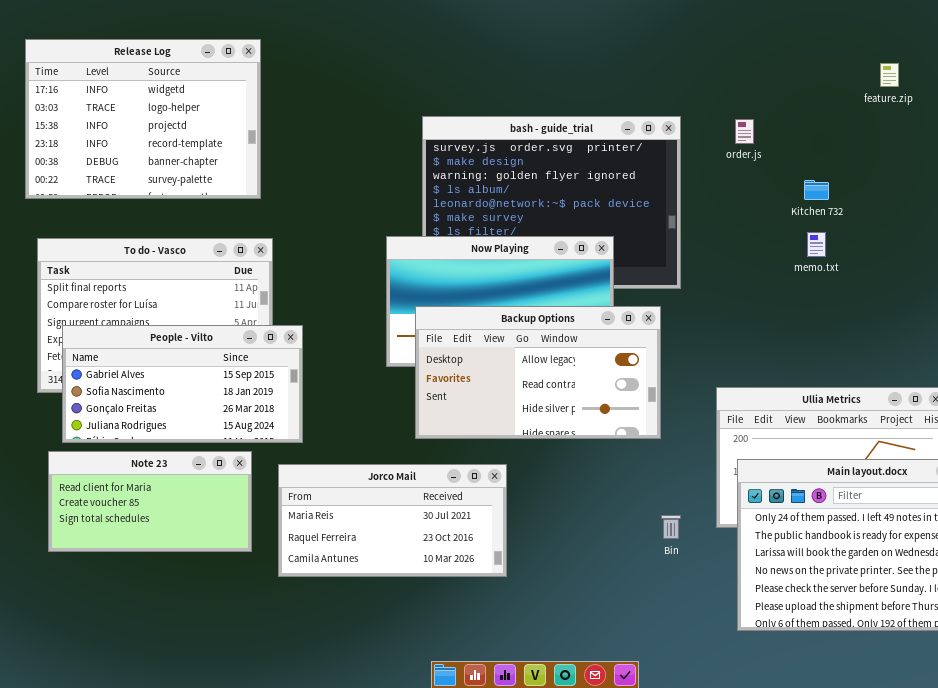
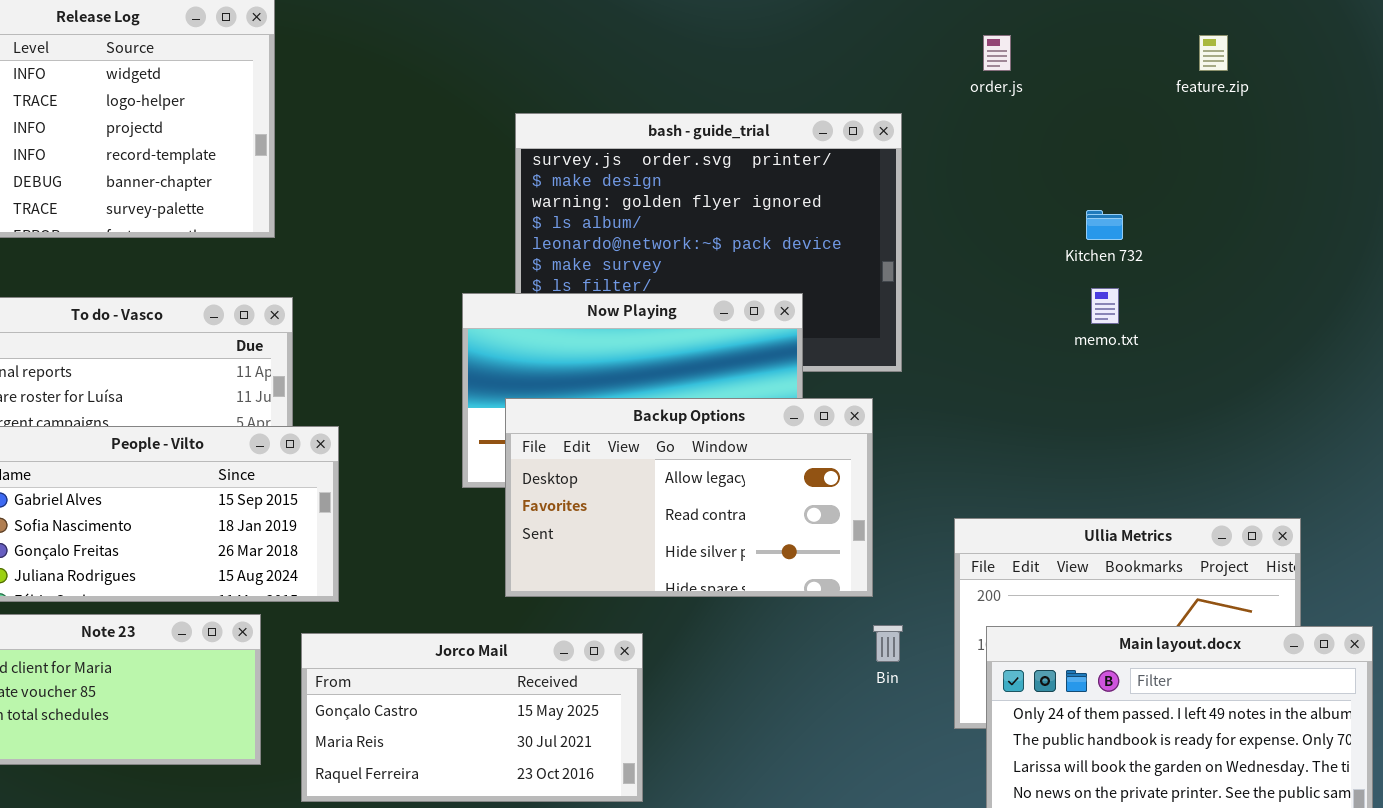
order.js: [735,119,754,144] -> [983,35,1011,71], moved
Jorco Mail: [278,464,507,577] -> [301,633,643,802], scrolled up 1 row
Bin: [661,515,681,539] -> [873,625,903,662], moved

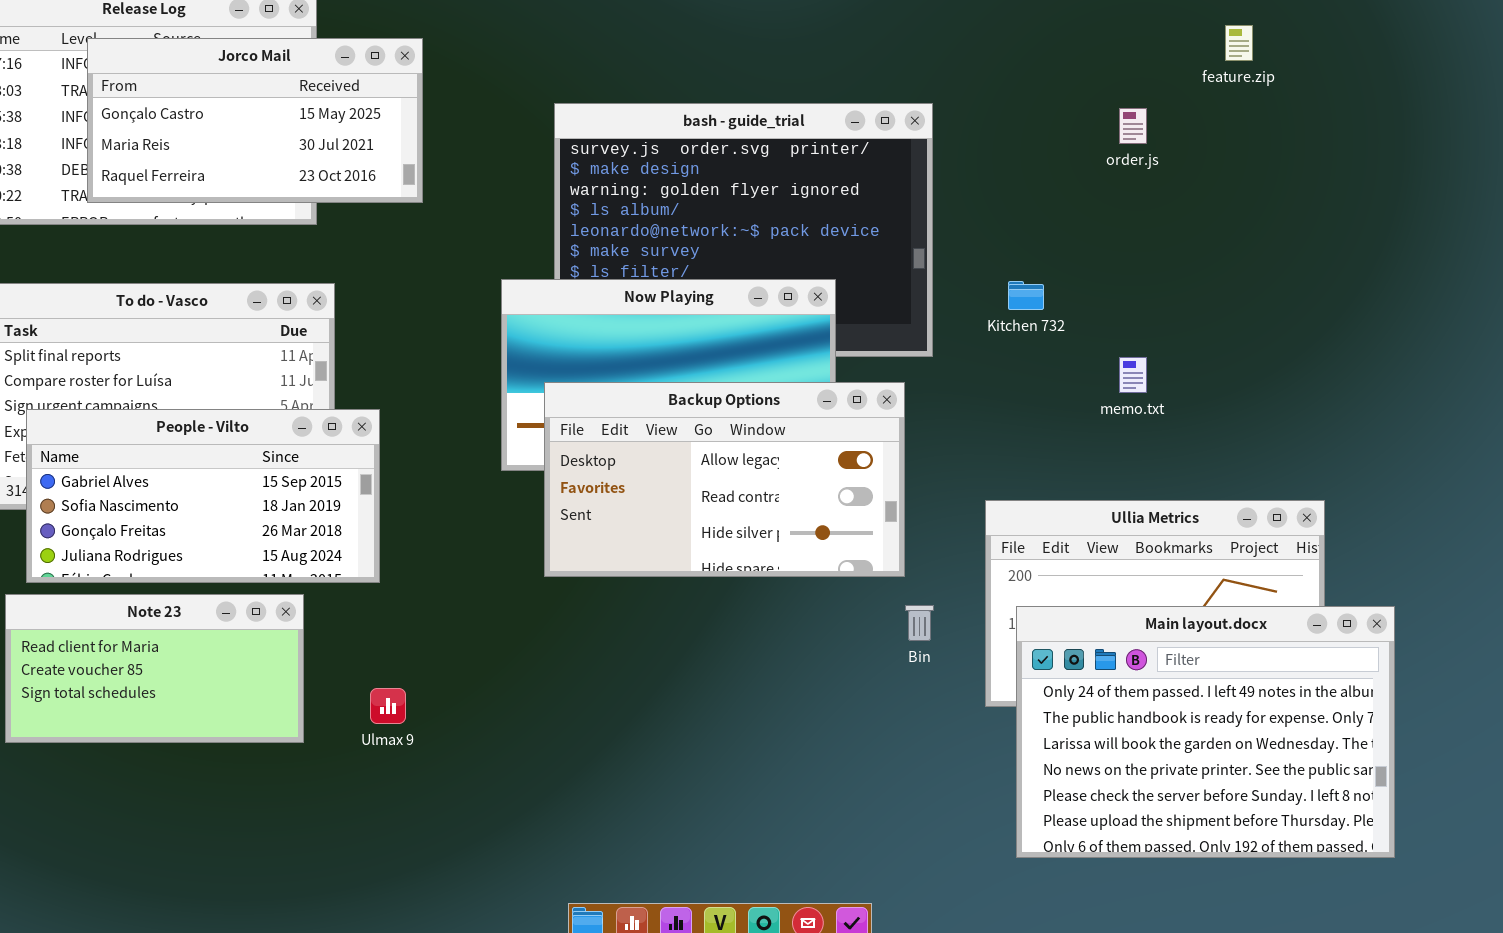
order.js: [983,35,1011,71] -> [1119,108,1147,144], moved
Kitchen 732: [1086,210,1123,240] -> [1008,281,1044,310], moved
memo.txt: [1091,288,1119,324] -> [1119,357,1147,393], moved
Jorco Mail: [301,633,643,802] -> [87,38,423,203], moved

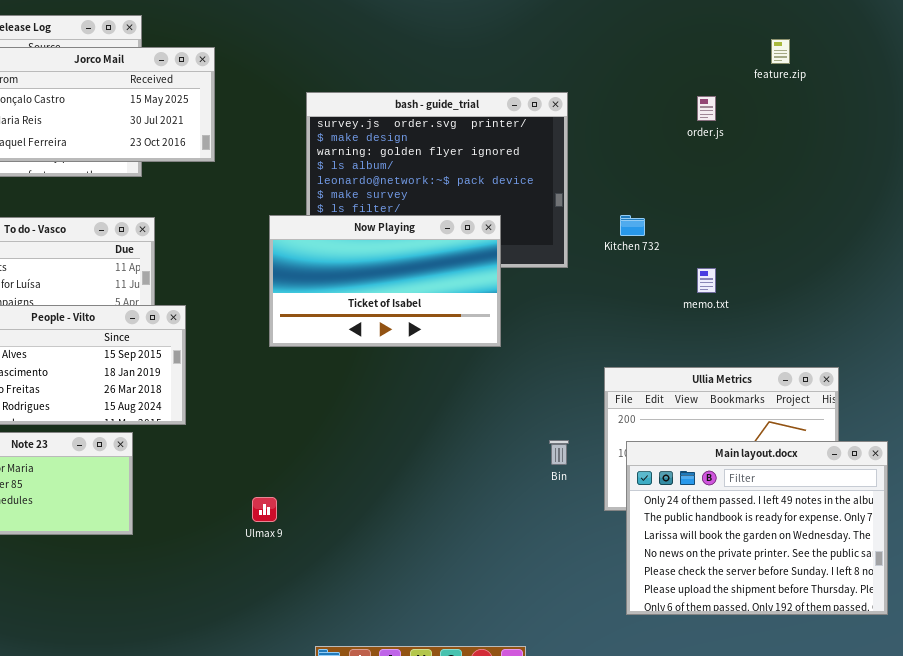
Backup Options: [544,382,905,577] -> none, closed
Ulmax 9: [370,688,406,724] -> [252,497,277,522], moved

